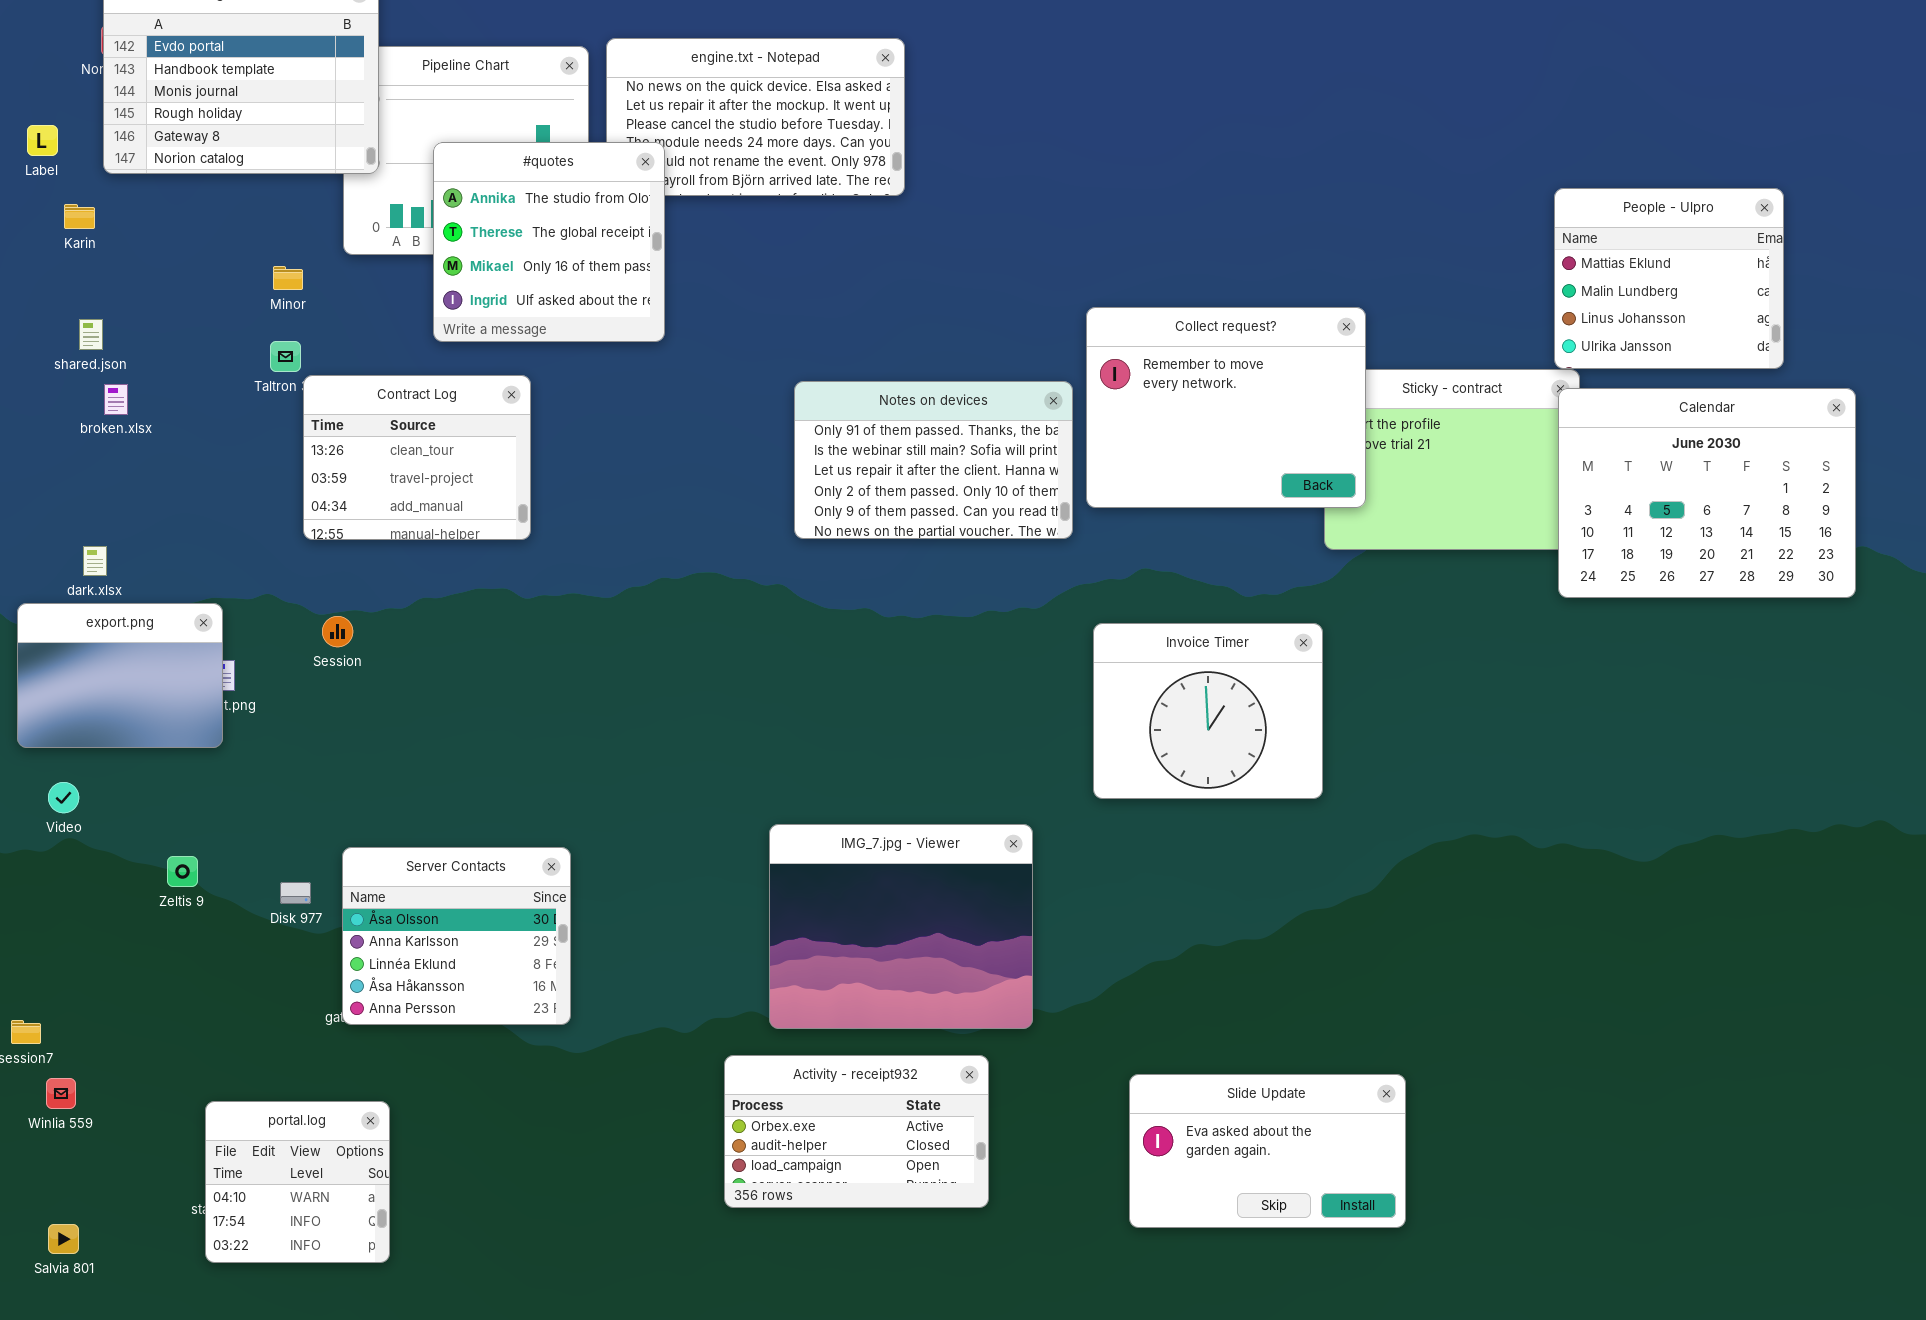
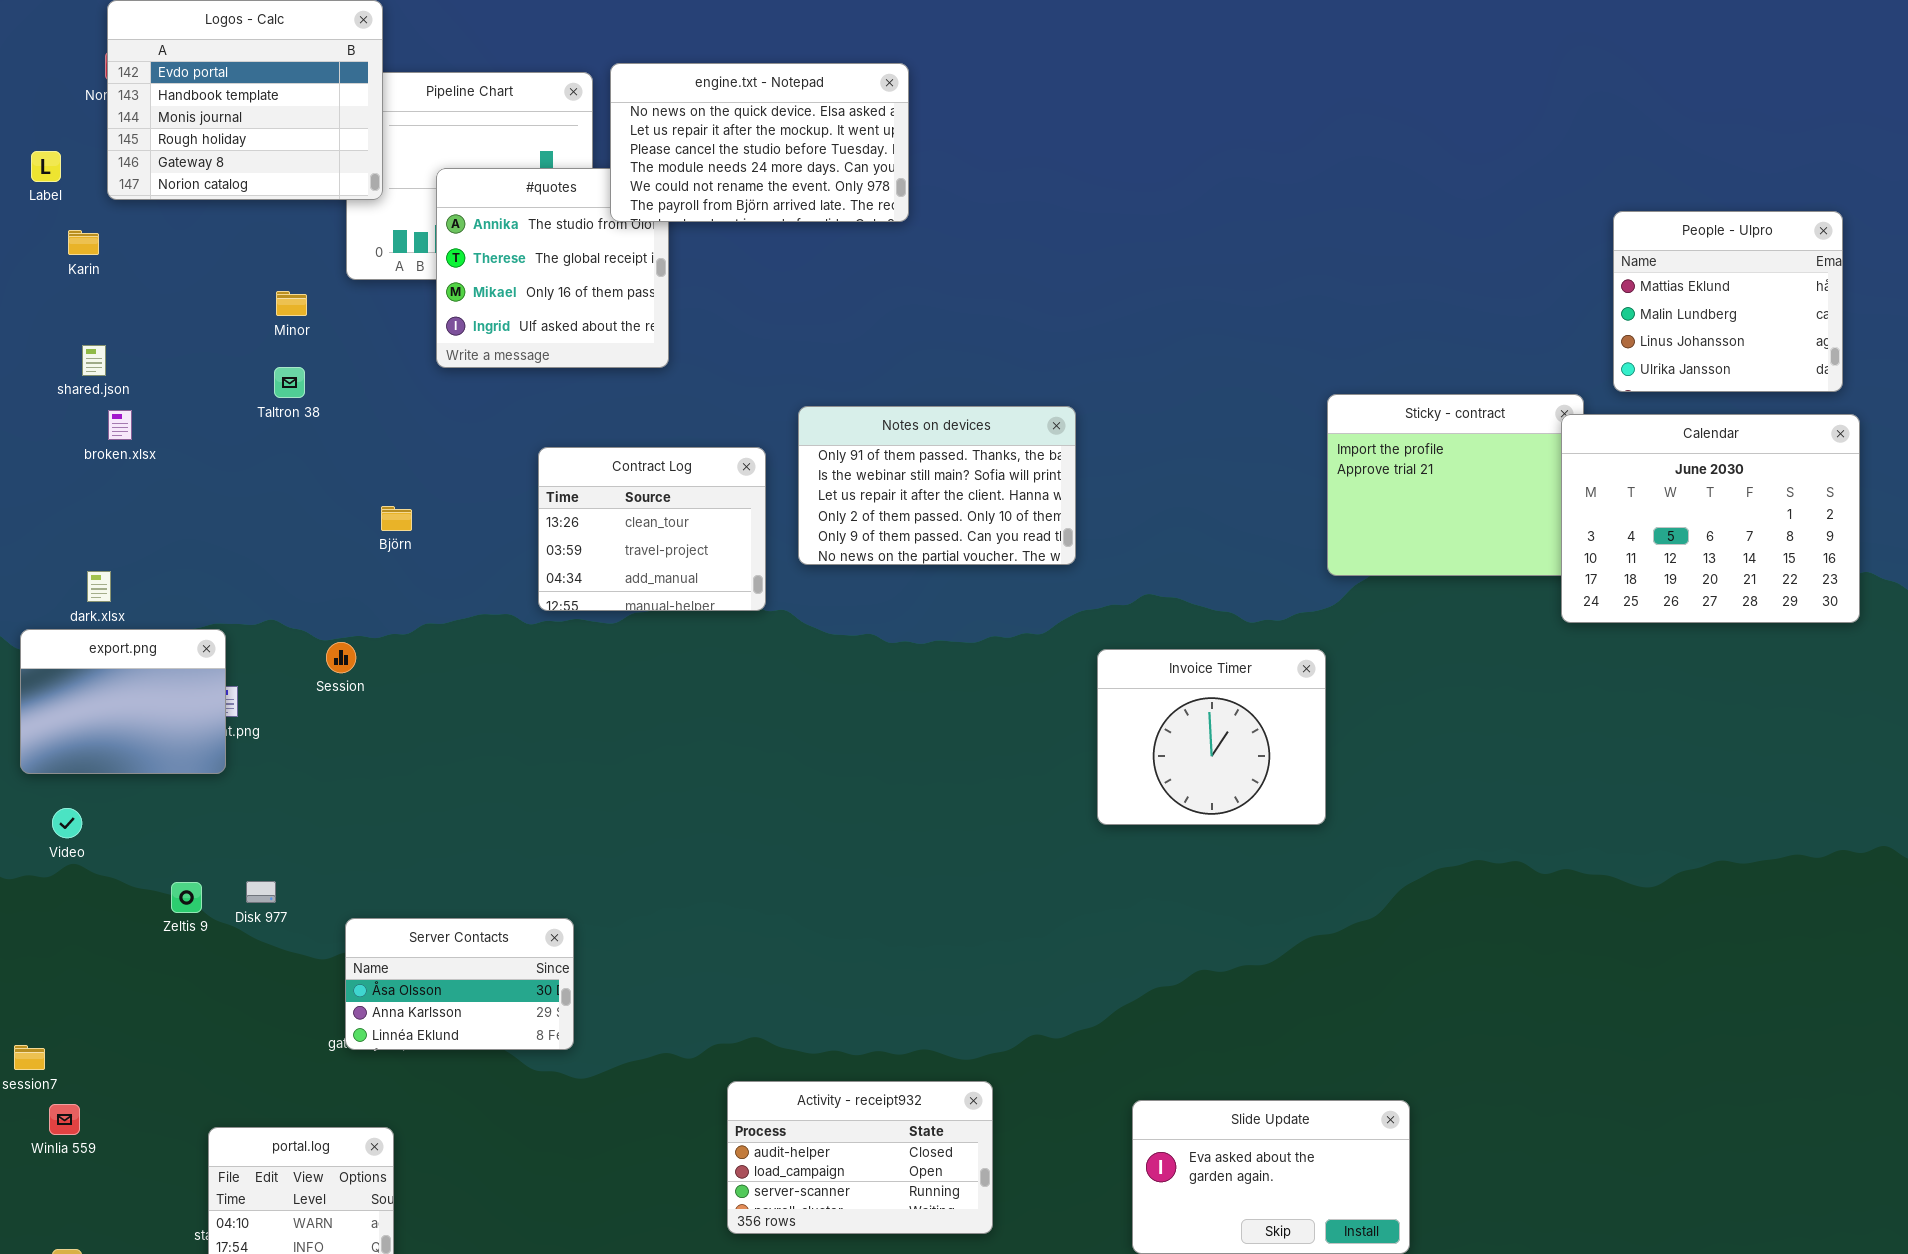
engine.txt - Notepad: [606,38,905,196] -> [610,63,909,222], raised
People - Ulpro: [1554,188,1784,369] -> [1613,211,1843,392], moved
Collect request?: [1086,307,1366,508] -> none, closed
Contract Log: [303,375,531,540] -> [538,447,766,611], moved
IMG_7.jpg - Viewer: [769,824,1033,1029] -> none, closed
Server Contacts: [342,847,571,1025] -> [345,918,574,1050], resized
Disk 977: [280,882,311,904] -> [246,881,276,903], moved
Activity - receipt932: [724,1055,989,1208] -> [727,1081,993,1234], scrolled down 1 row

